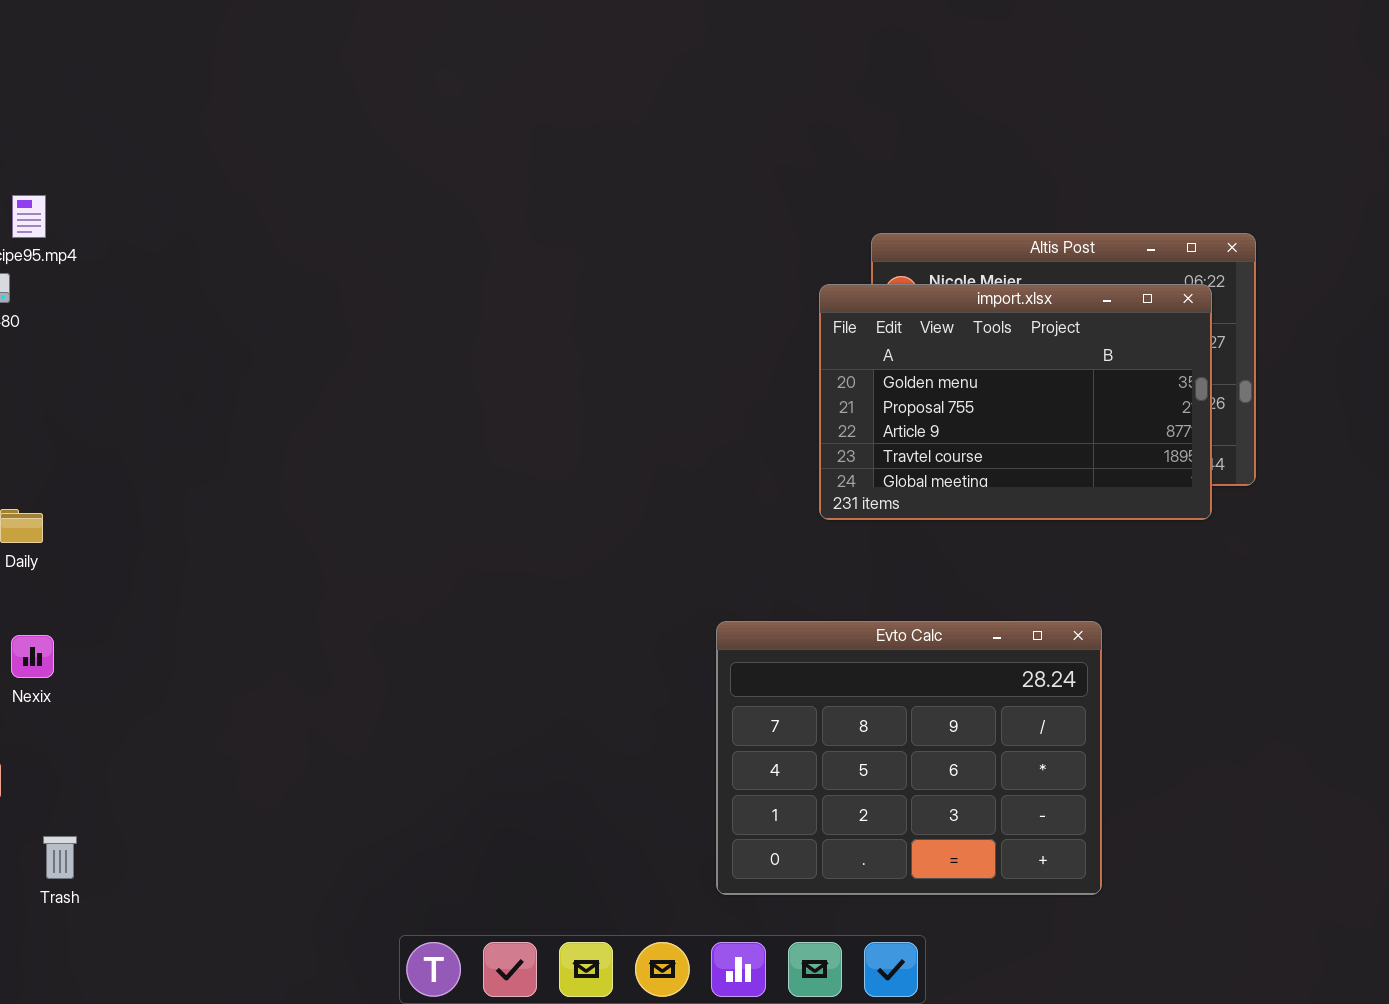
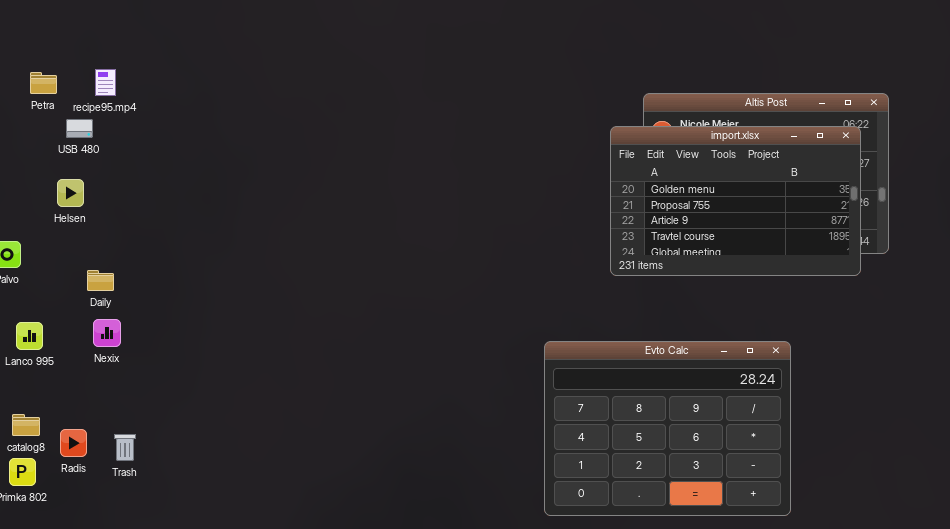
Nexix: [11,635,54,678] -> [93,319,121,347], moved
Trash: [43,836,77,879] -> [114,434,136,461], moved

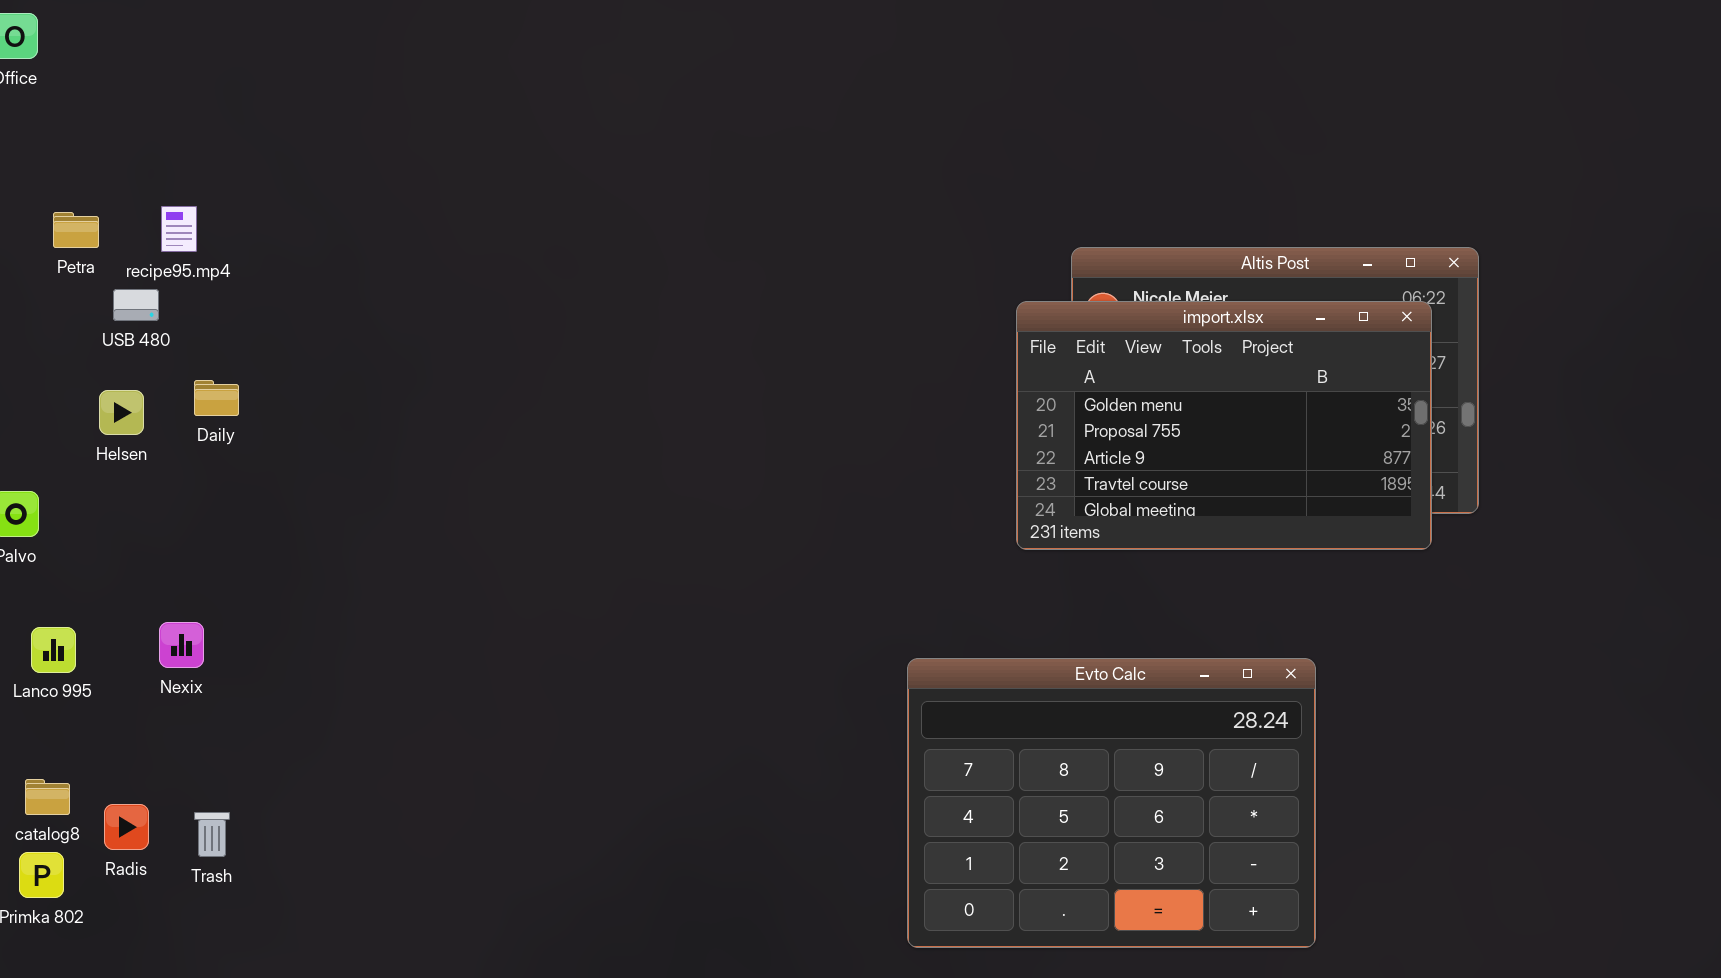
Daily: [87,270,114,291] -> [194,380,239,416], moved

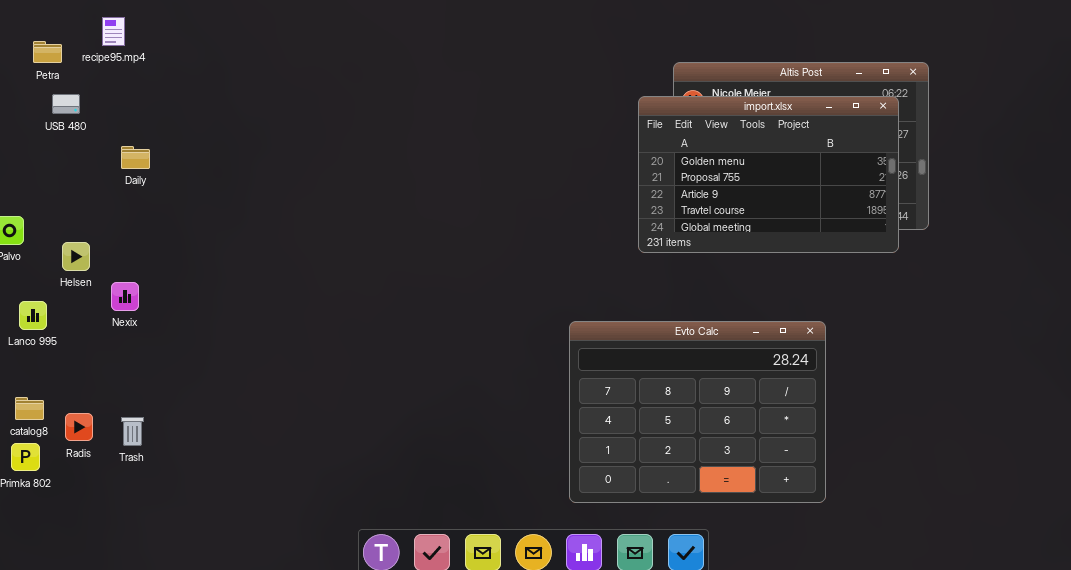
recipe95.mp4: [161,206,197,252] -> [102,17,125,46], moved
USB 480: [113,289,159,321] -> [52,94,80,114], moved
Helsen: [99,390,144,435] -> [62,242,90,271], moved
Nexix: [159,622,204,668] -> [111,282,139,311], moved

